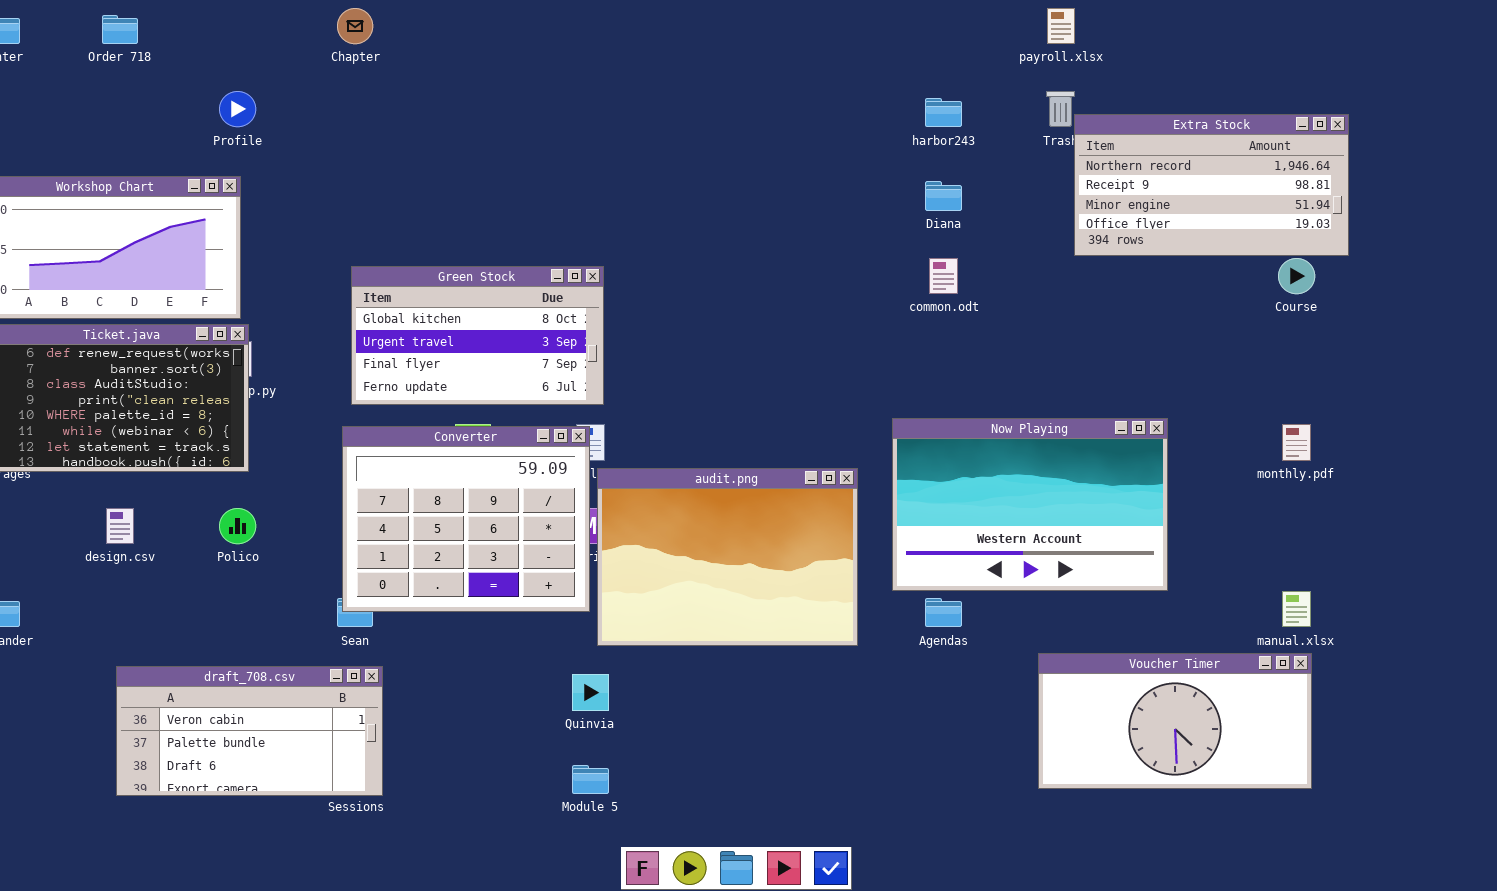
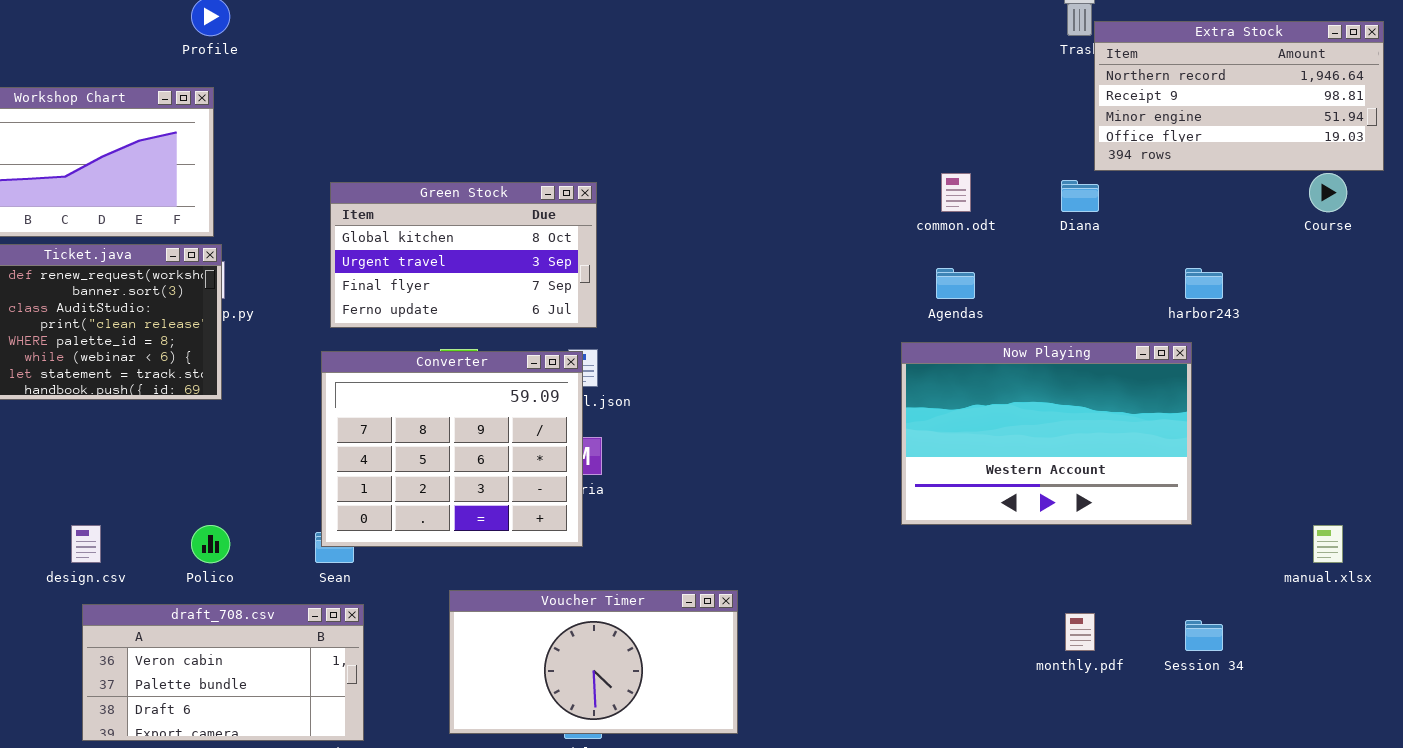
harbor243: [925,98,962,127] -> [1185,268,1223,299], moved
Diana: [925,181,962,211] -> [1061,180,1099,212], moved
monthly.pdf: [1282,424,1311,461] -> [1065,613,1095,651], moved
audit.png: [597,468,858,646] -> none, closed
design.csv: [106,508,134,544] -> [71,525,101,563], moved
Polico: [219,508,256,544] -> [191,525,230,563], moved
Agendas: [925,598,962,627] -> [936,268,975,299], moved
Voucher Timer: [1038,653,1312,789] -> [449,590,738,734], moved

